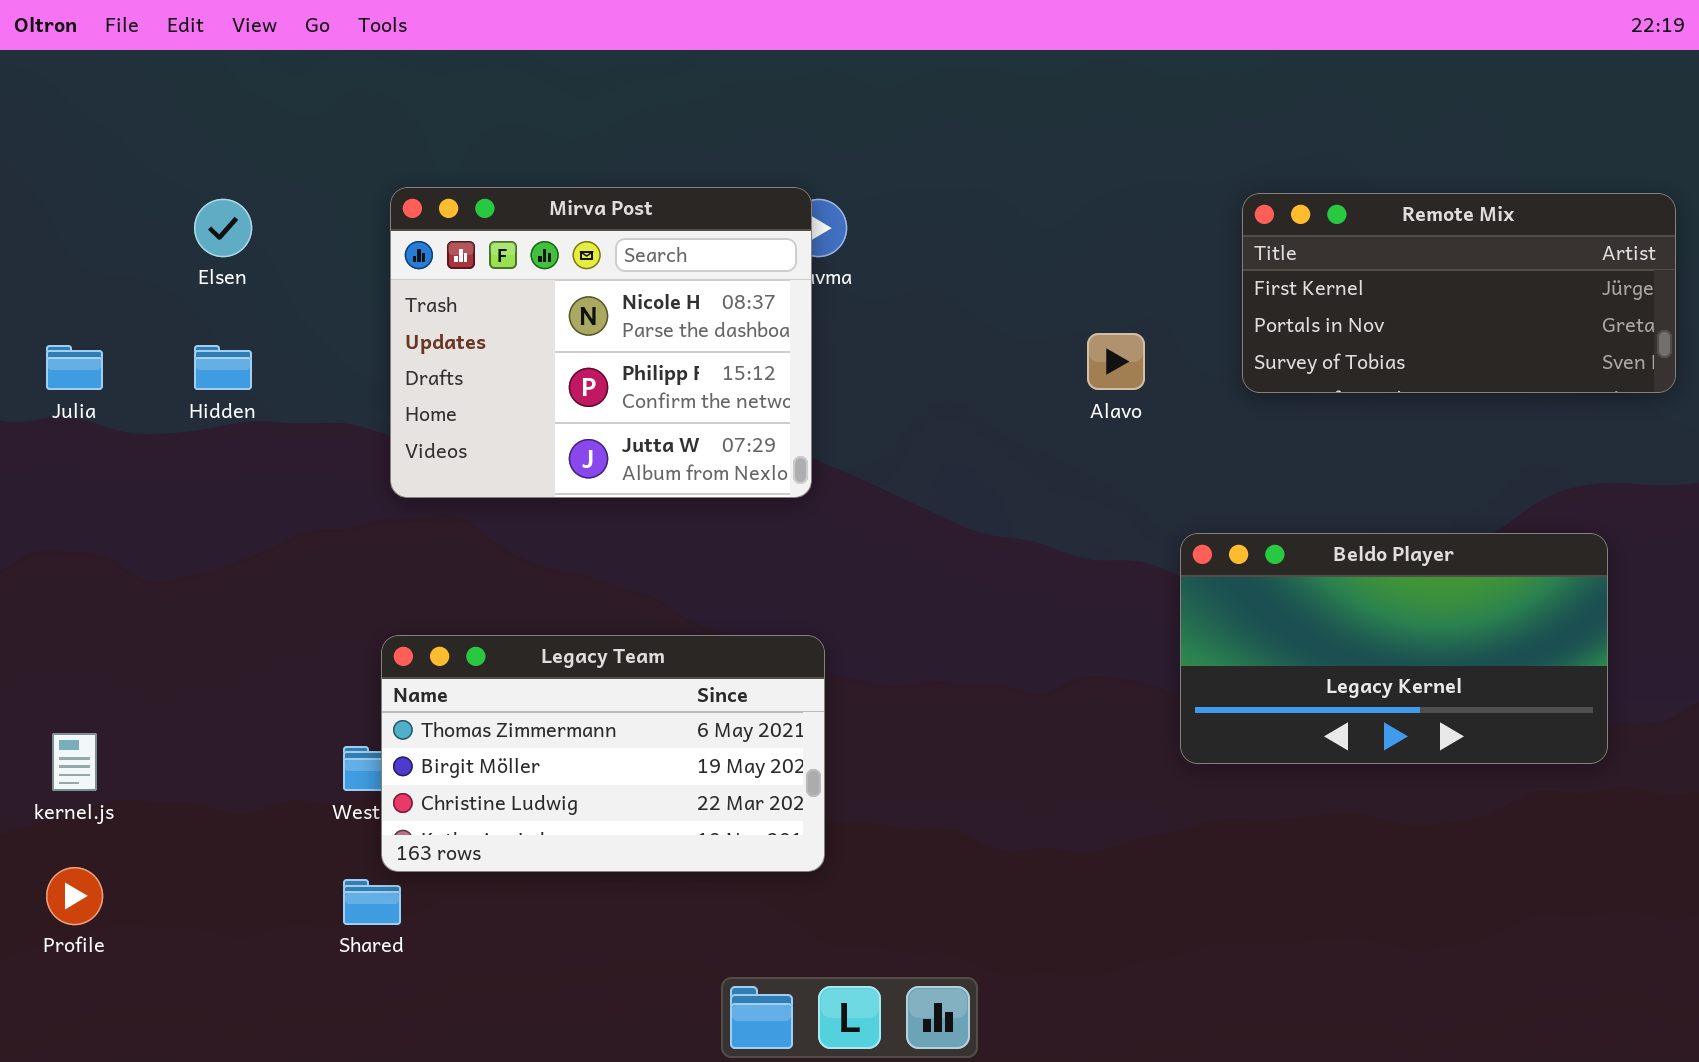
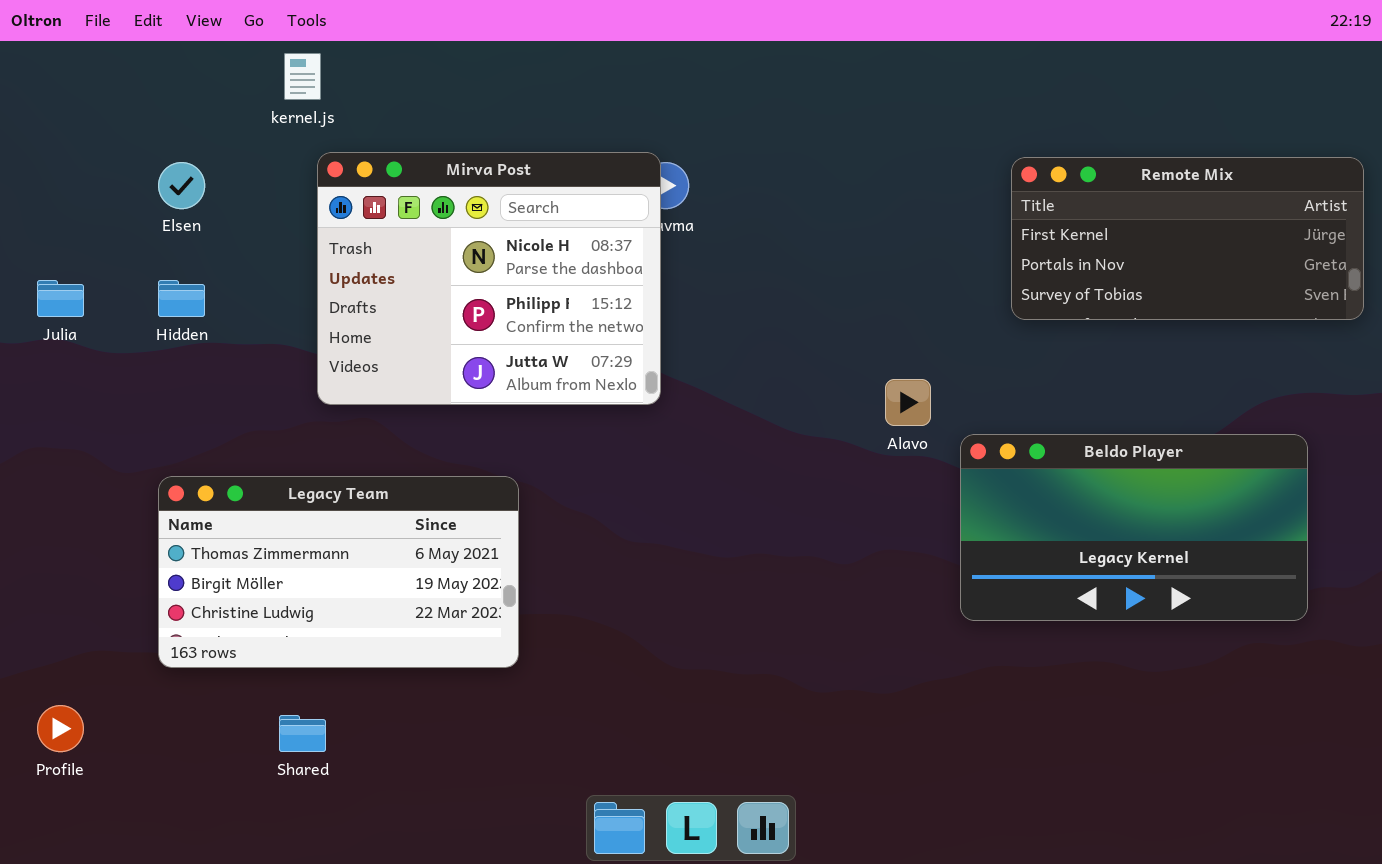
Alavo: [1087,333,1145,390] -> [885,379,931,426], moved
Legacy Team: [381,635,825,872] -> [158,476,519,668], moved
kernel.js: [52,733,97,791] -> [284,53,321,100], moved

